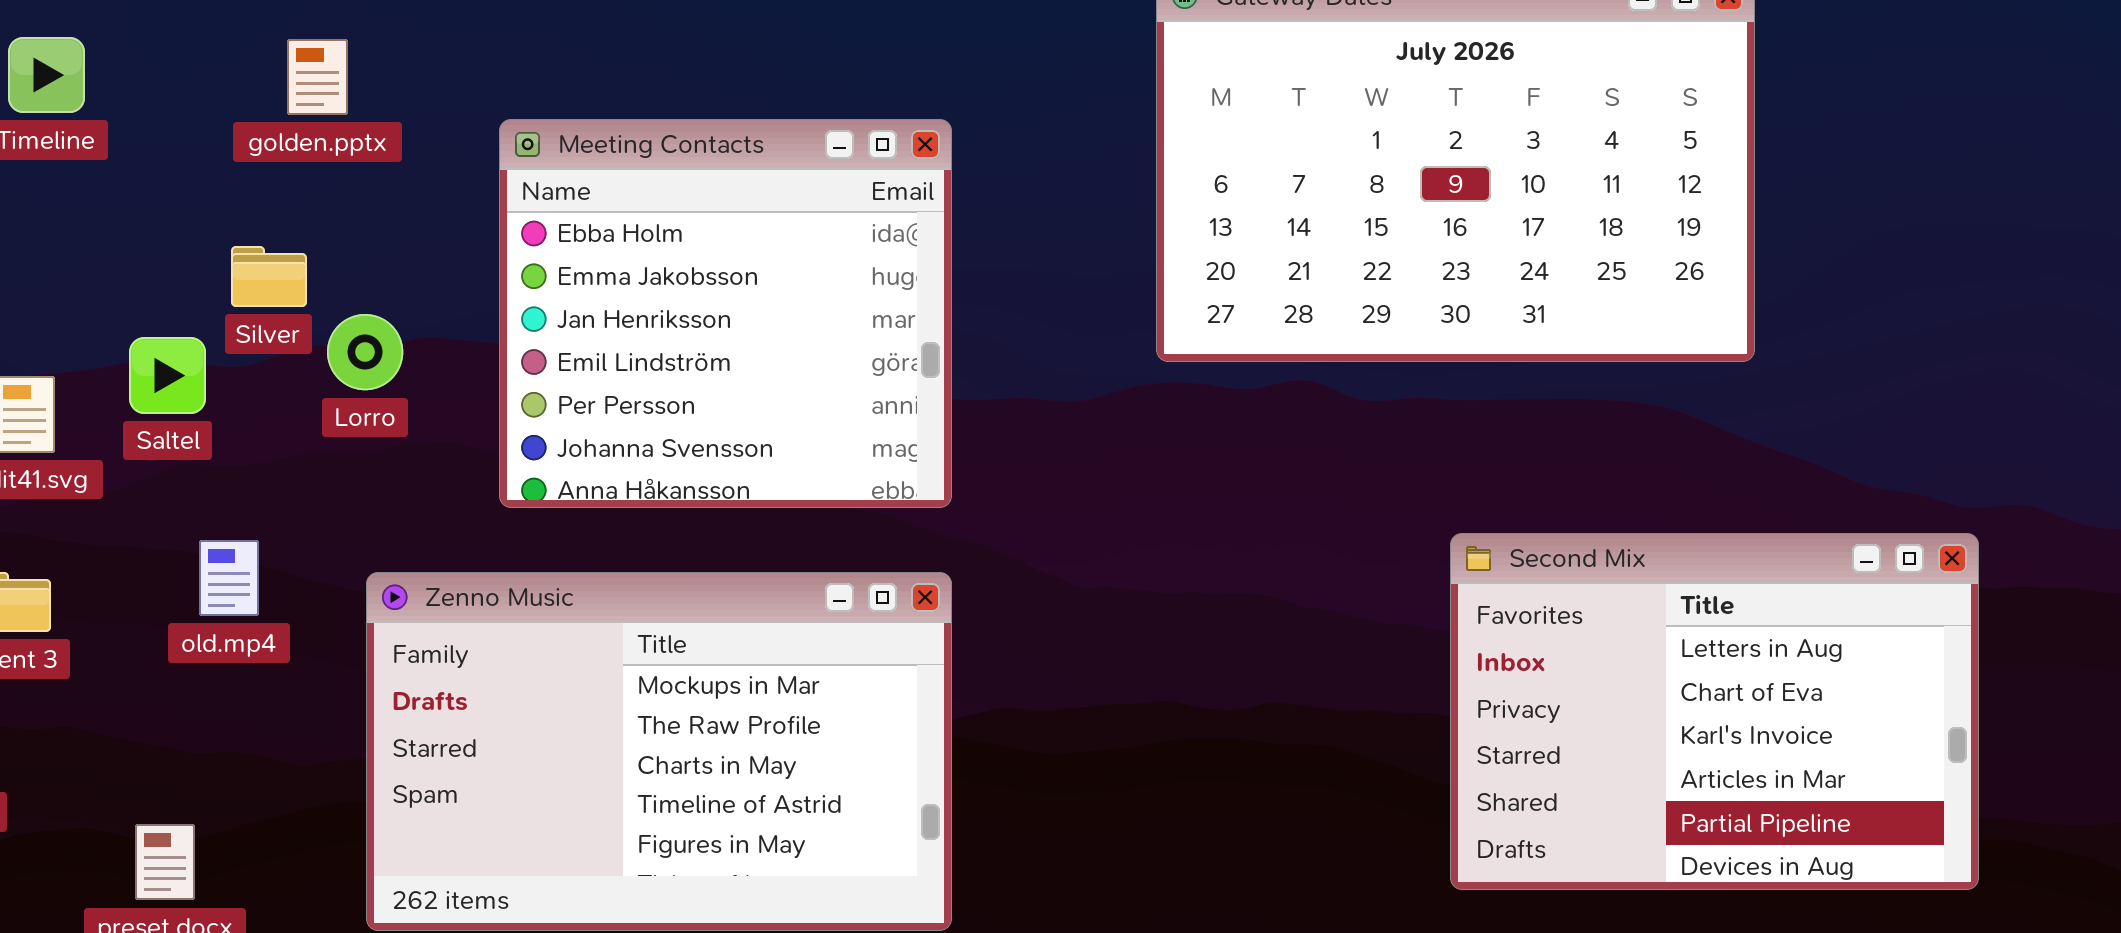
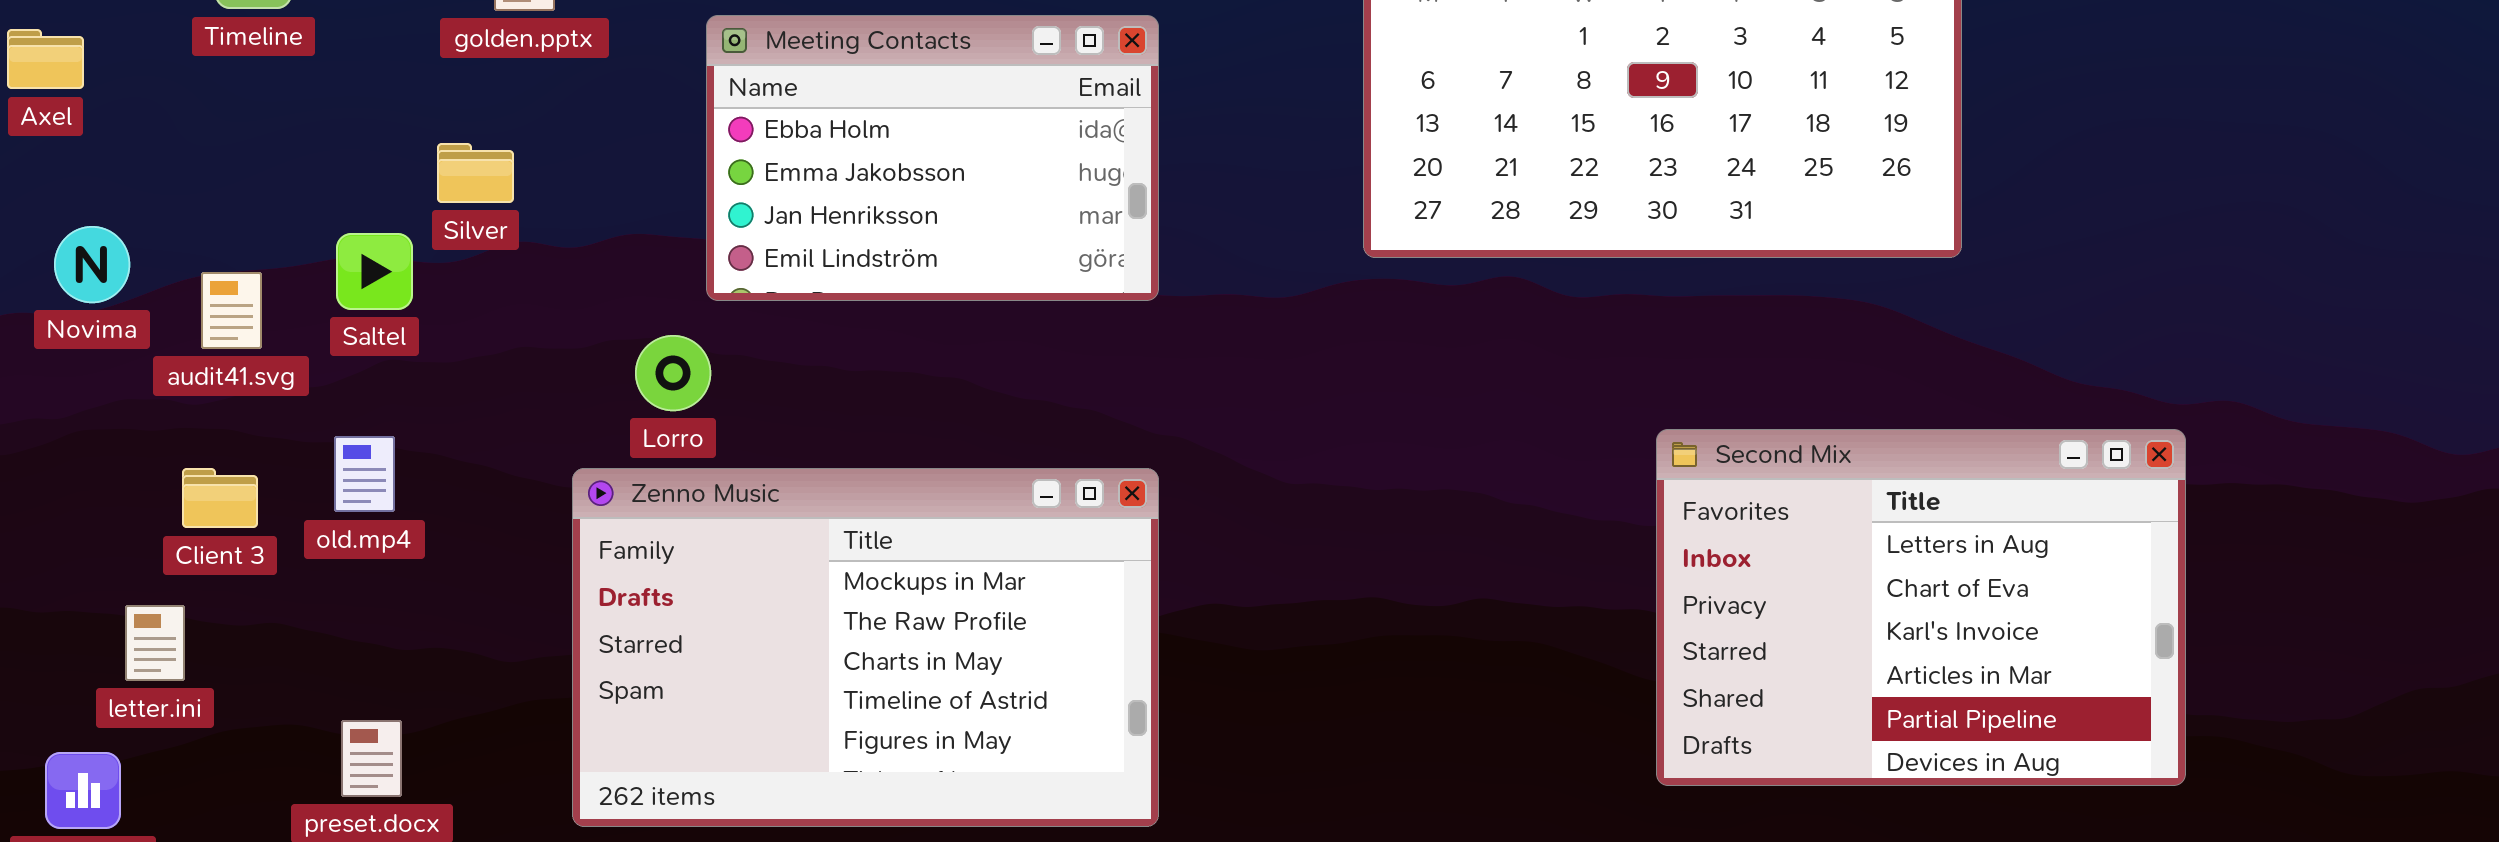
Meeting Contacts: [499,119,952,508] -> [706,15,1159,301], resized
Lorro: [327,314,403,390] -> [635,335,711,411], moved
old.mp4: [199,540,259,616] -> [334,436,395,512], moved

